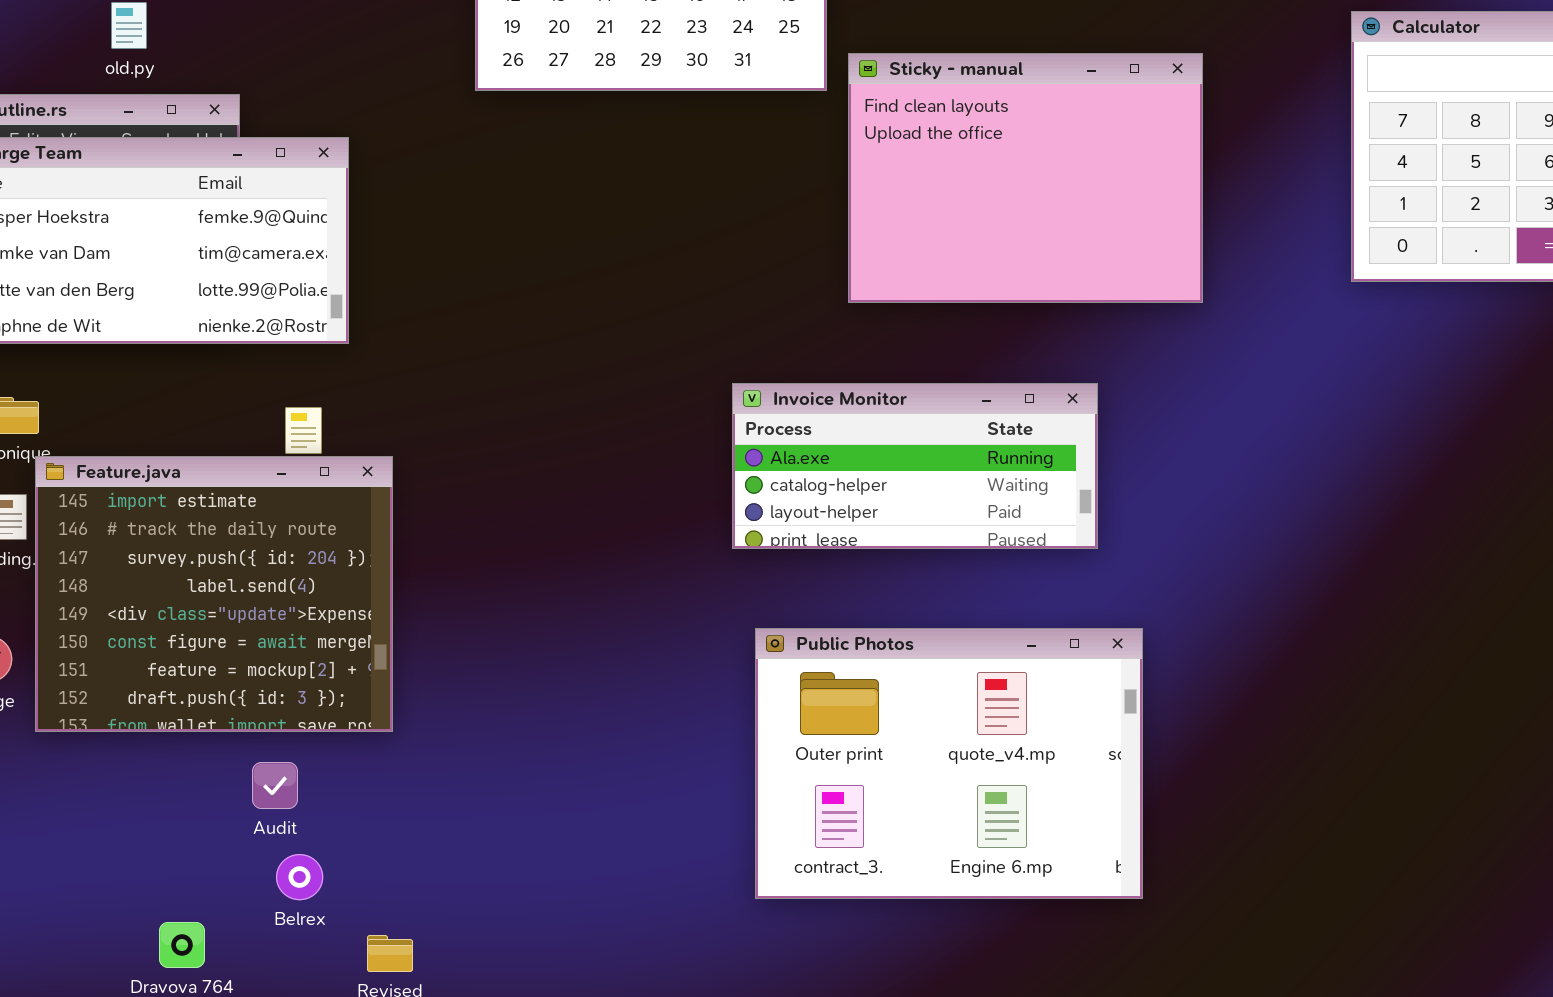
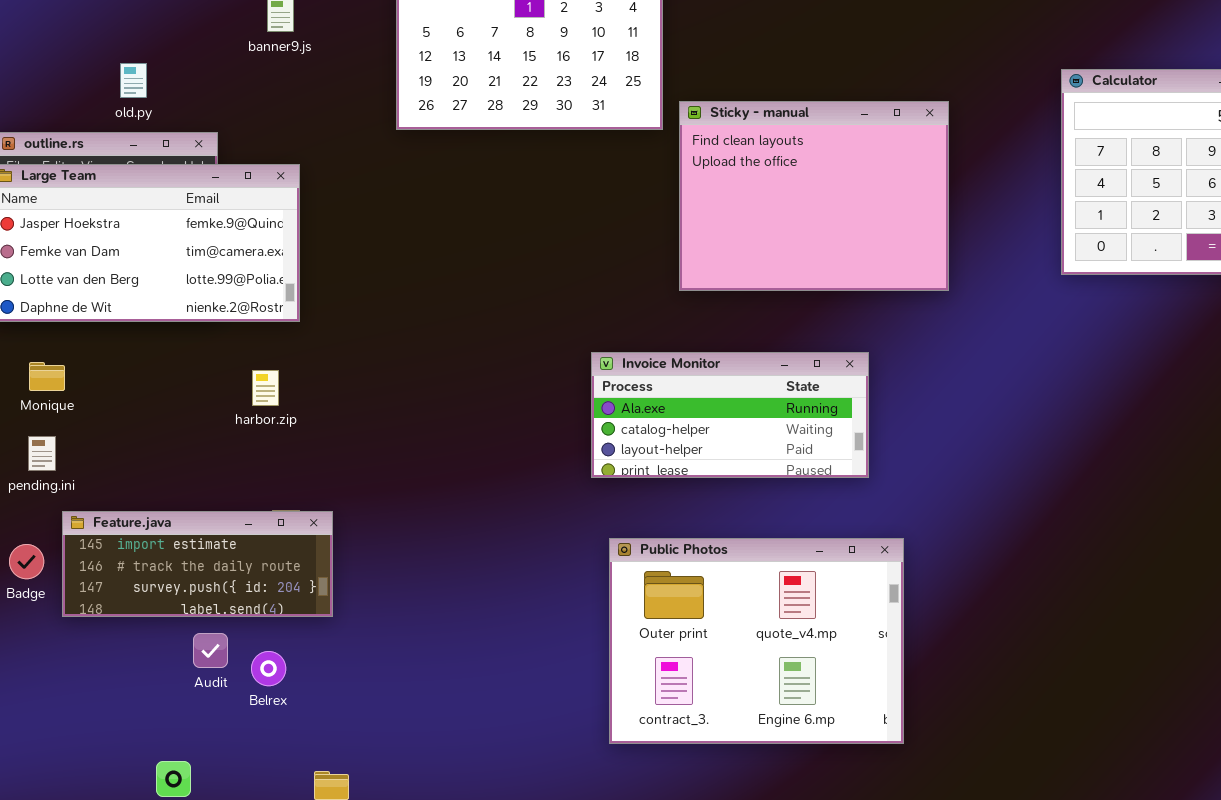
Feature.java: [35,456,393,732] -> [62,511,333,617], resized
Audit: [252,762,298,809] -> [193,633,228,668], moved
Belrex: [276,854,323,900] -> [251,651,286,686], moved

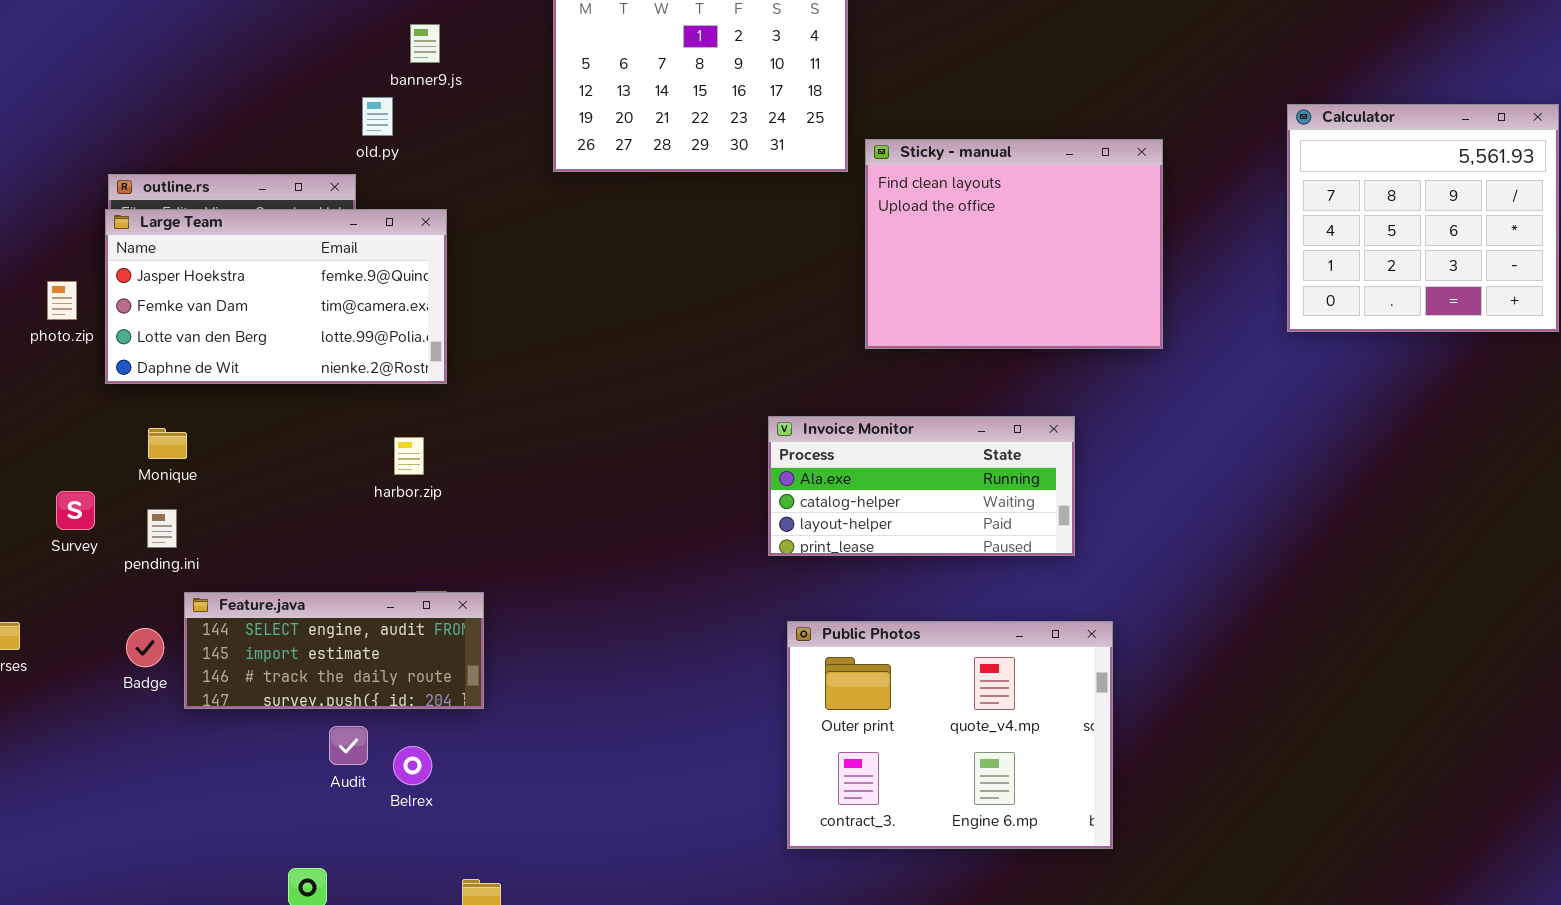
old.py: [120,63,147,98] -> [362,97,393,136], moved
Feature.java: [62,511,333,617] -> [184,592,484,709], scrolled up 1 row

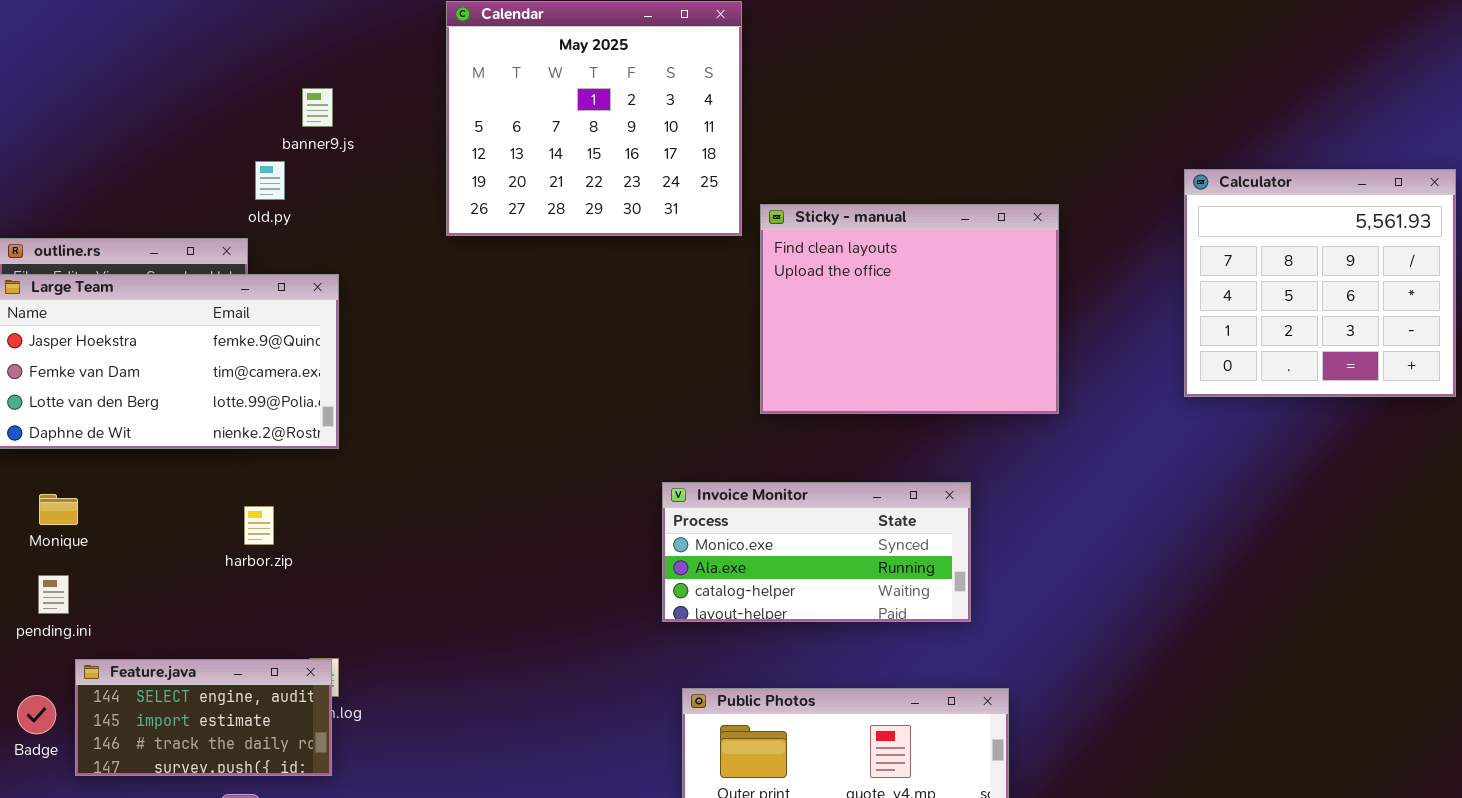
Invoice Monitor: [768,416,1075,556] -> [662,482,971,622], scrolled up 1 row
harbor.zip: [394,437,424,475] -> [244,506,274,545], moved
Feature.java: [184,592,484,709] -> [75,659,332,776], resized

